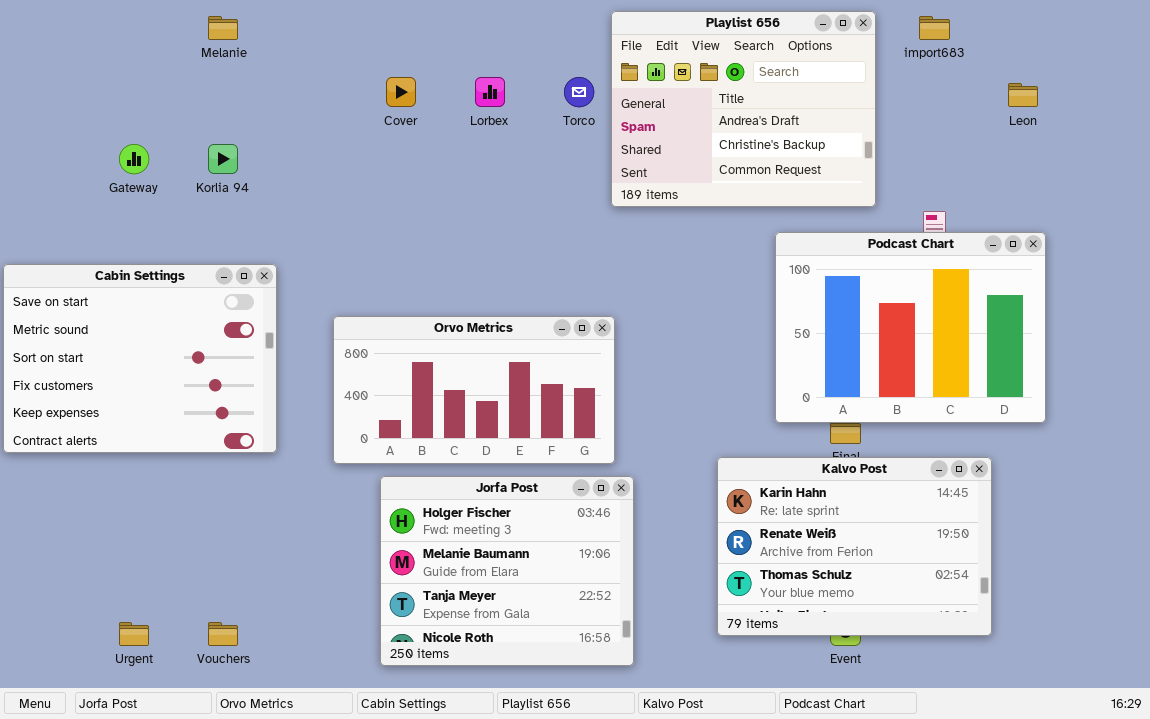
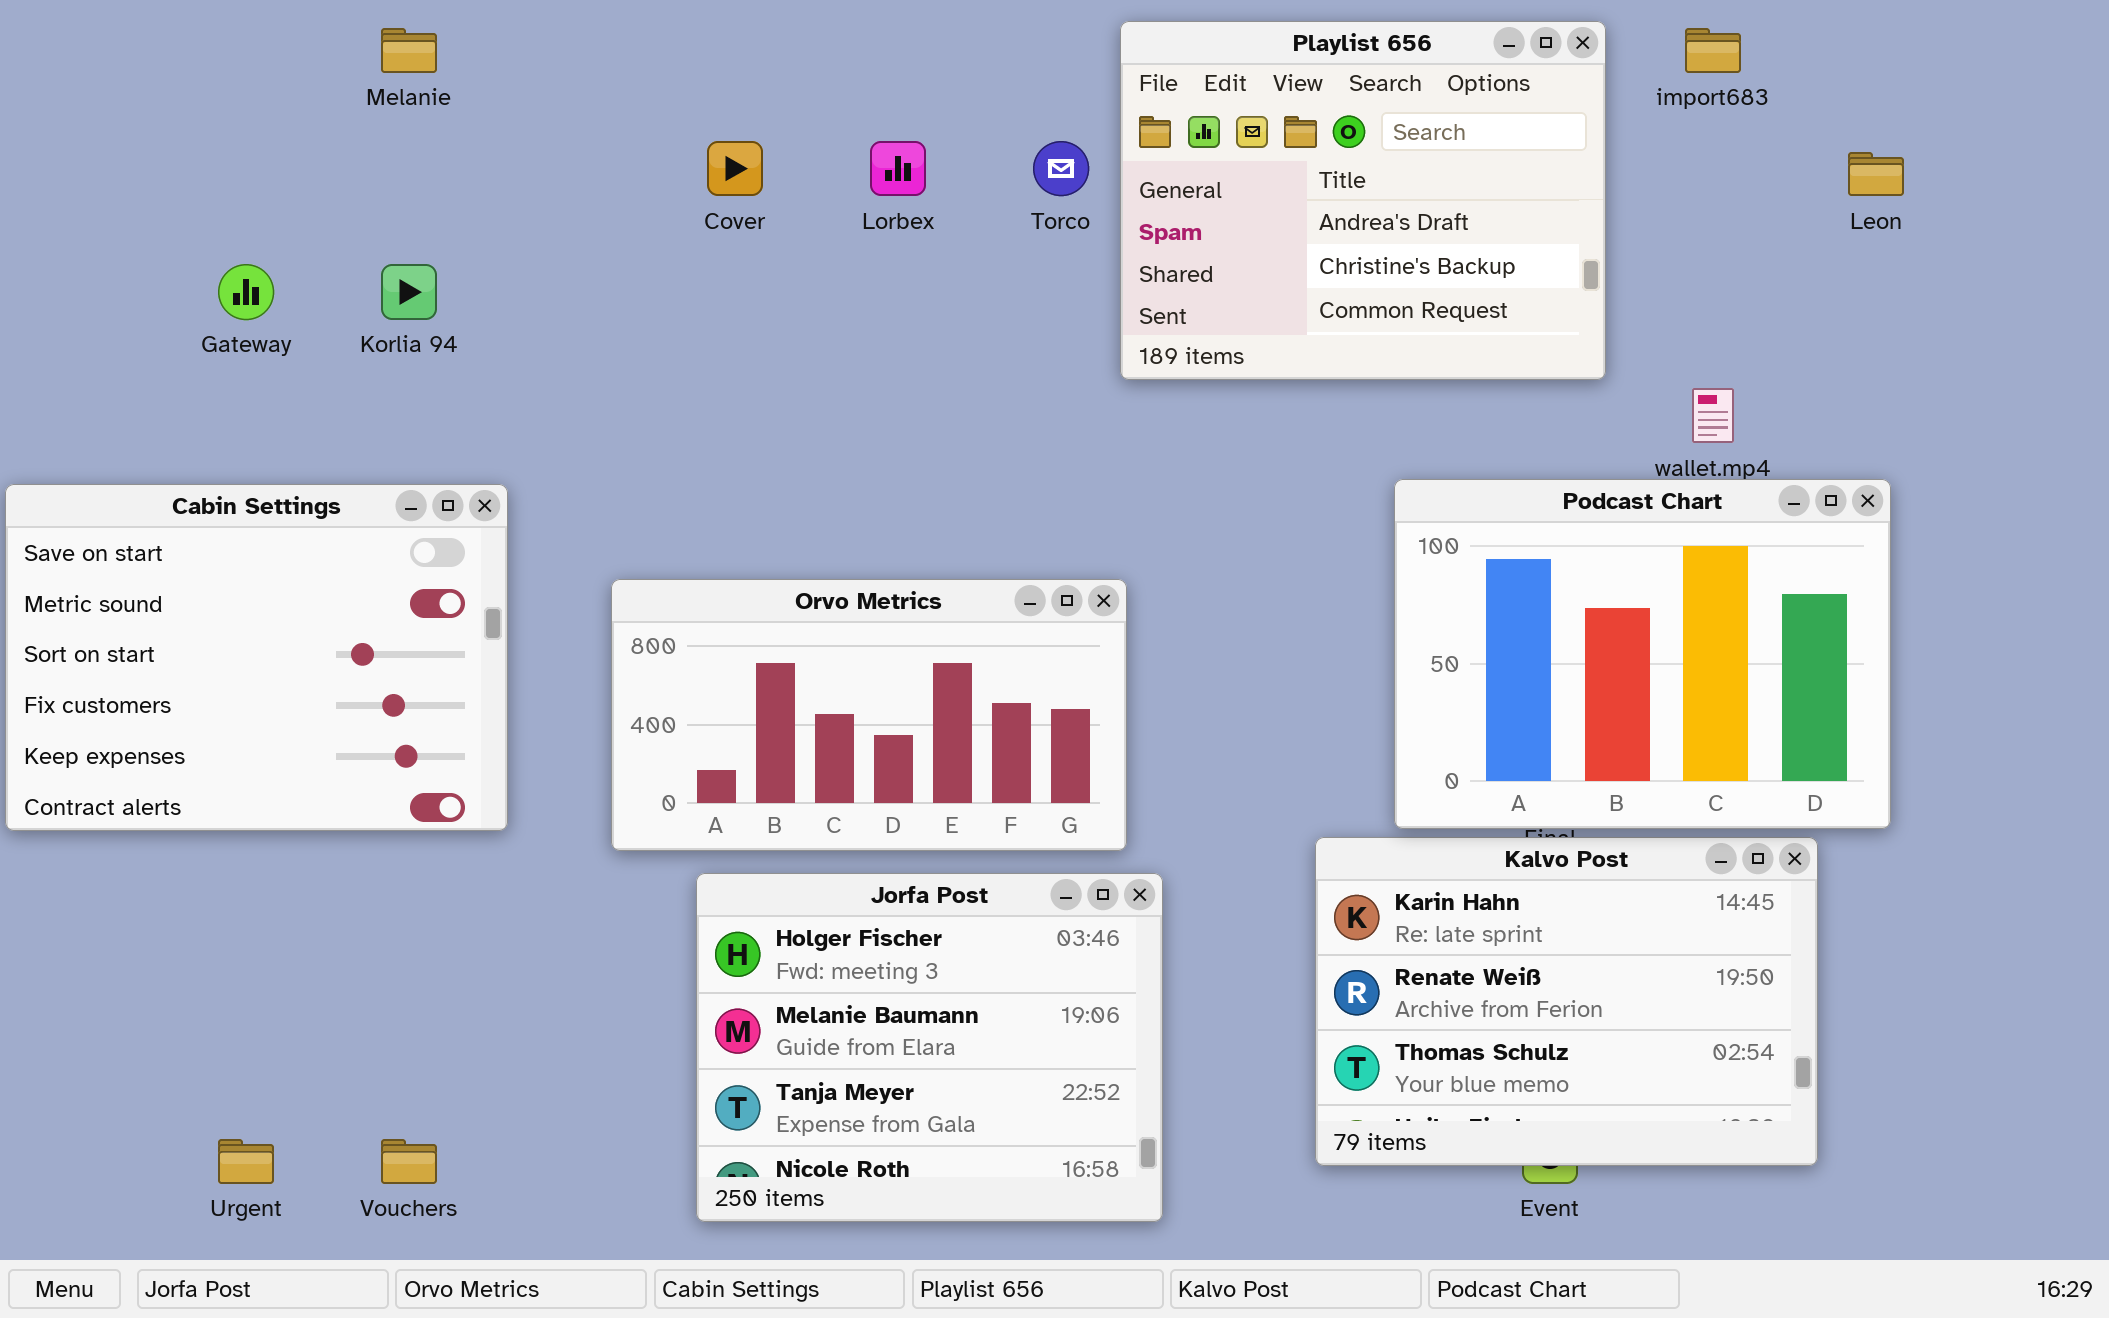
Podcast Chart: [775,232,1046,423] -> [1394,479,1891,829], moved

